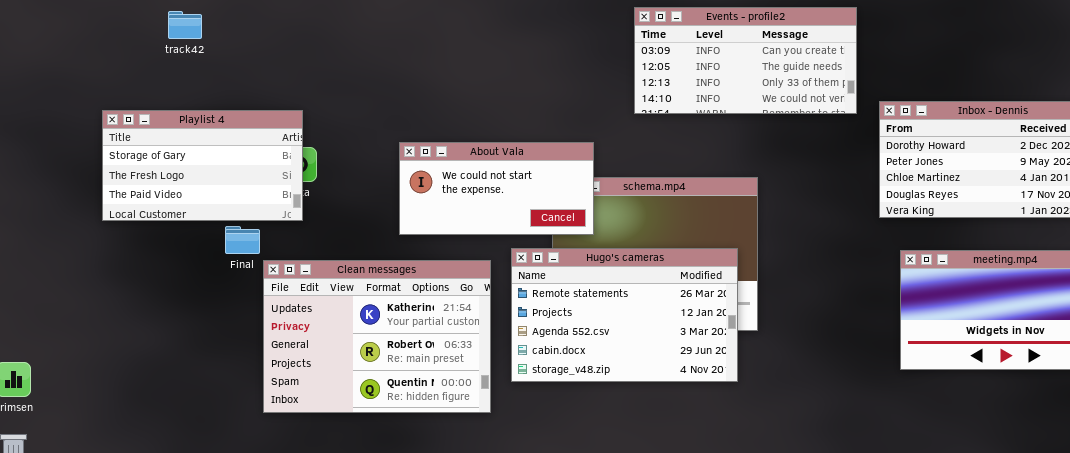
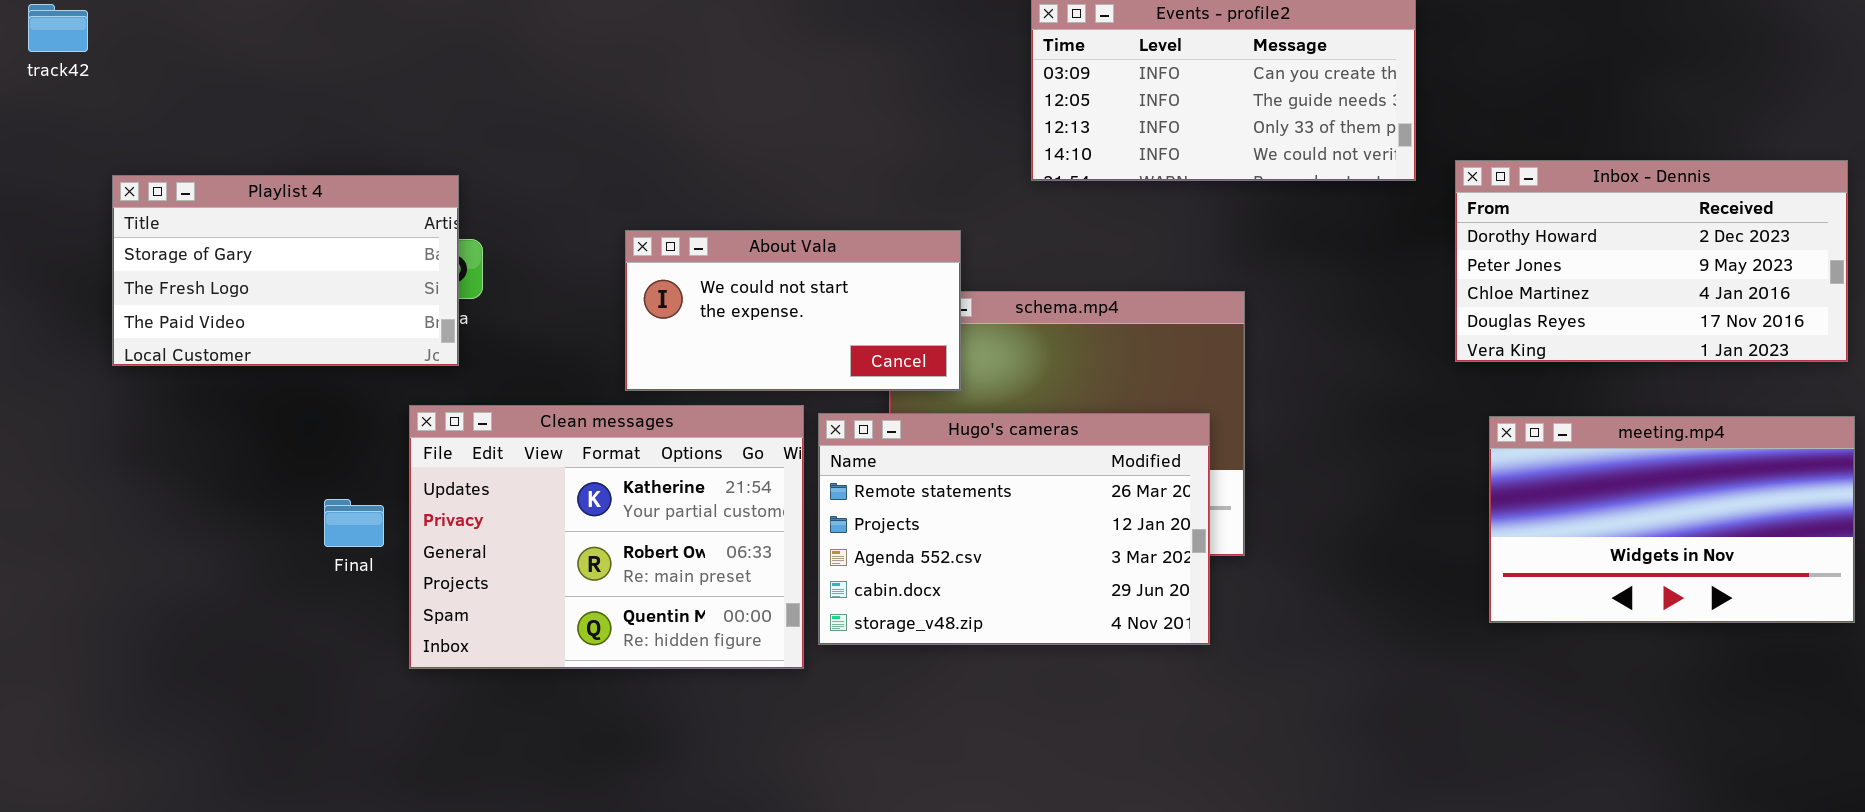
track42: [168,11,202,39] -> [28,4,88,52], moved
Final: [225,226,260,254] -> [324,499,384,547], moved
Clean messages: [263,260,491,413] -> [409,405,804,669], moved

